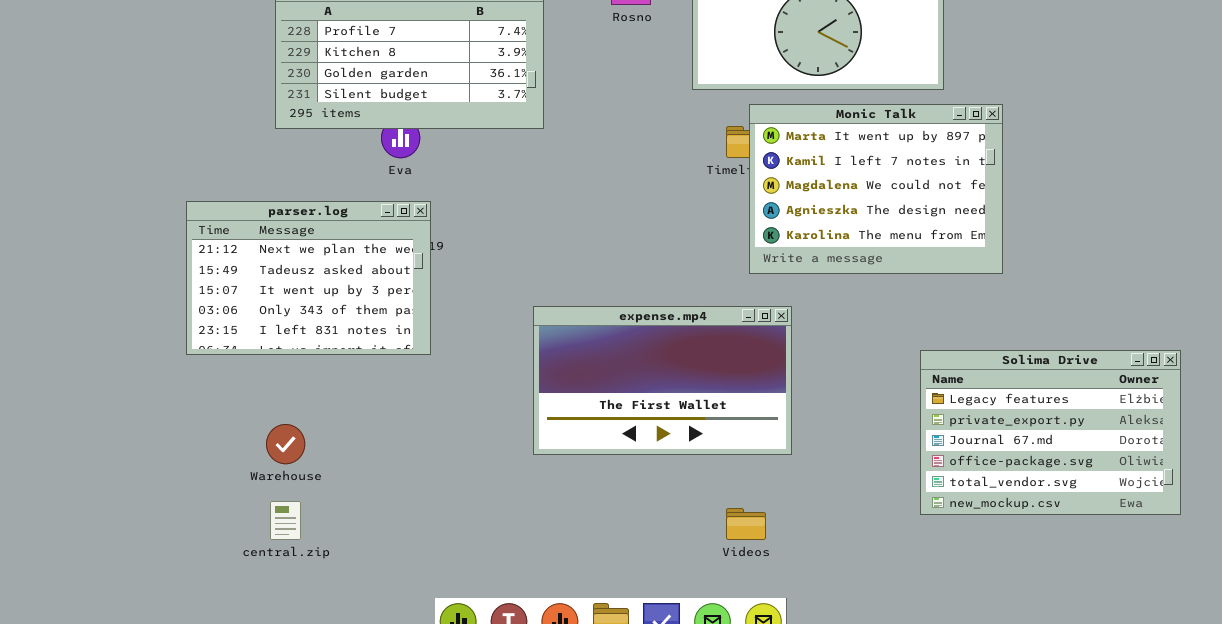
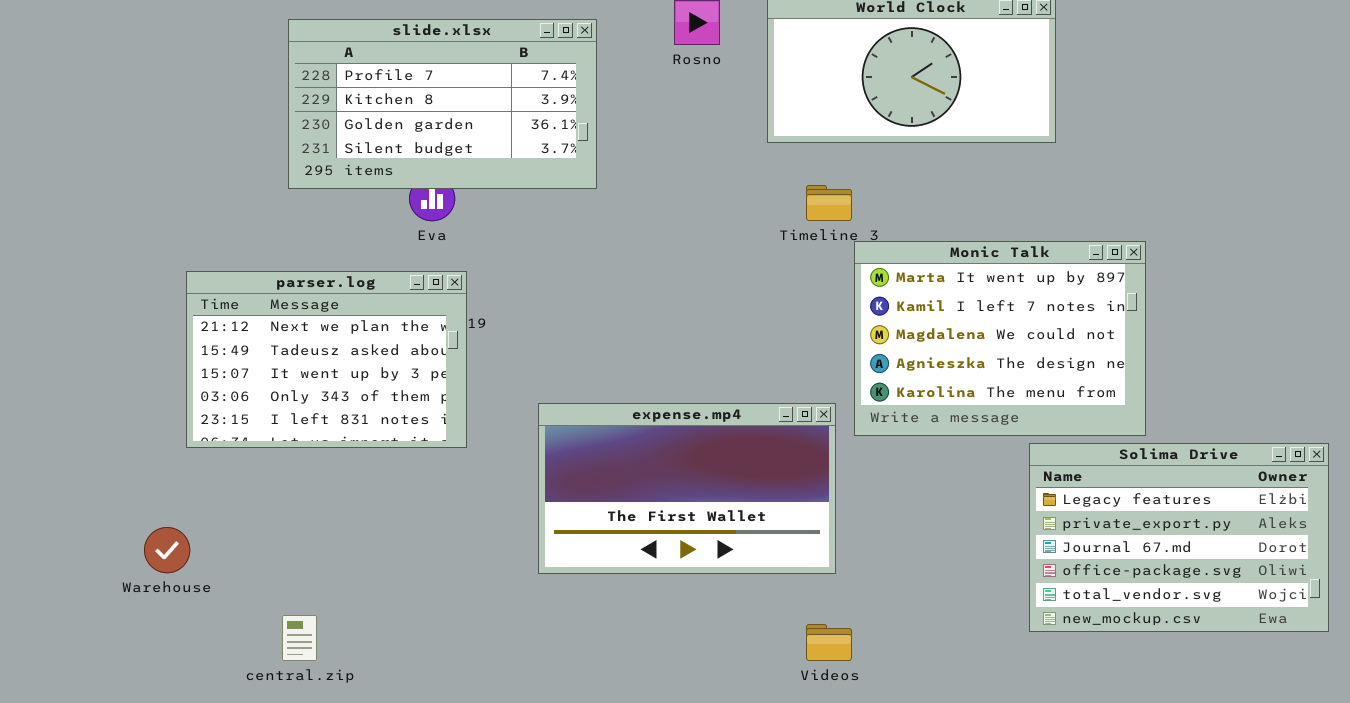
Monic Talk: [749,104,1003,274] -> [854,241,1146,436], moved
expense.mp4: [533,306,792,455] -> [538,403,836,574], moved
Warehouse: [266,424,305,464] -> [144,527,190,573], moved

